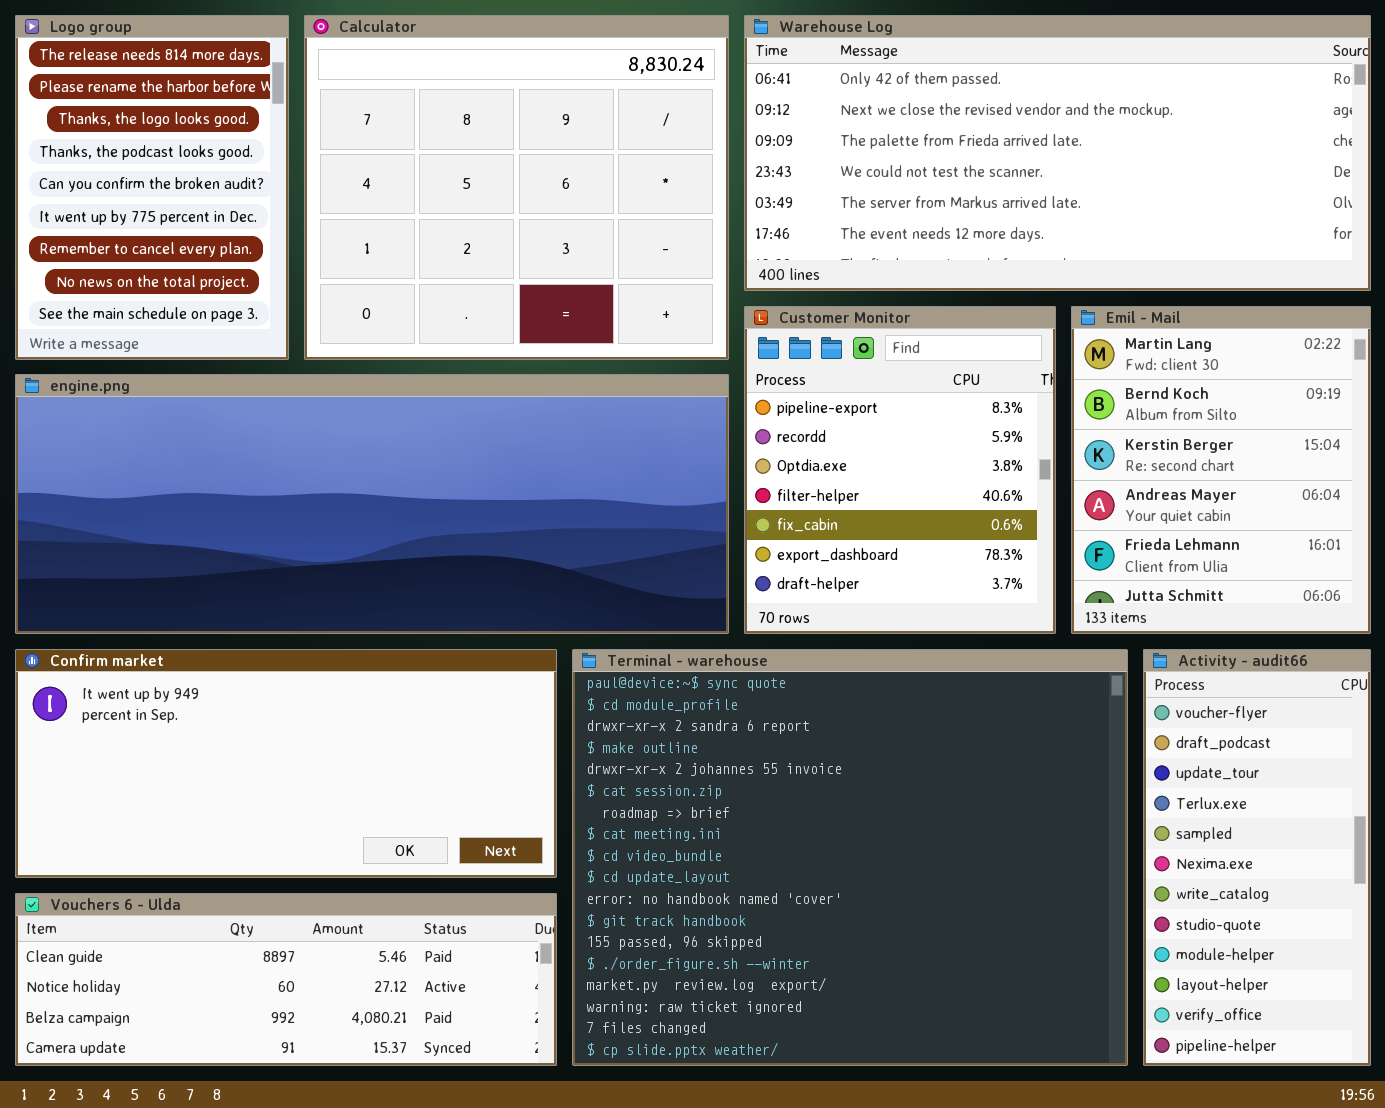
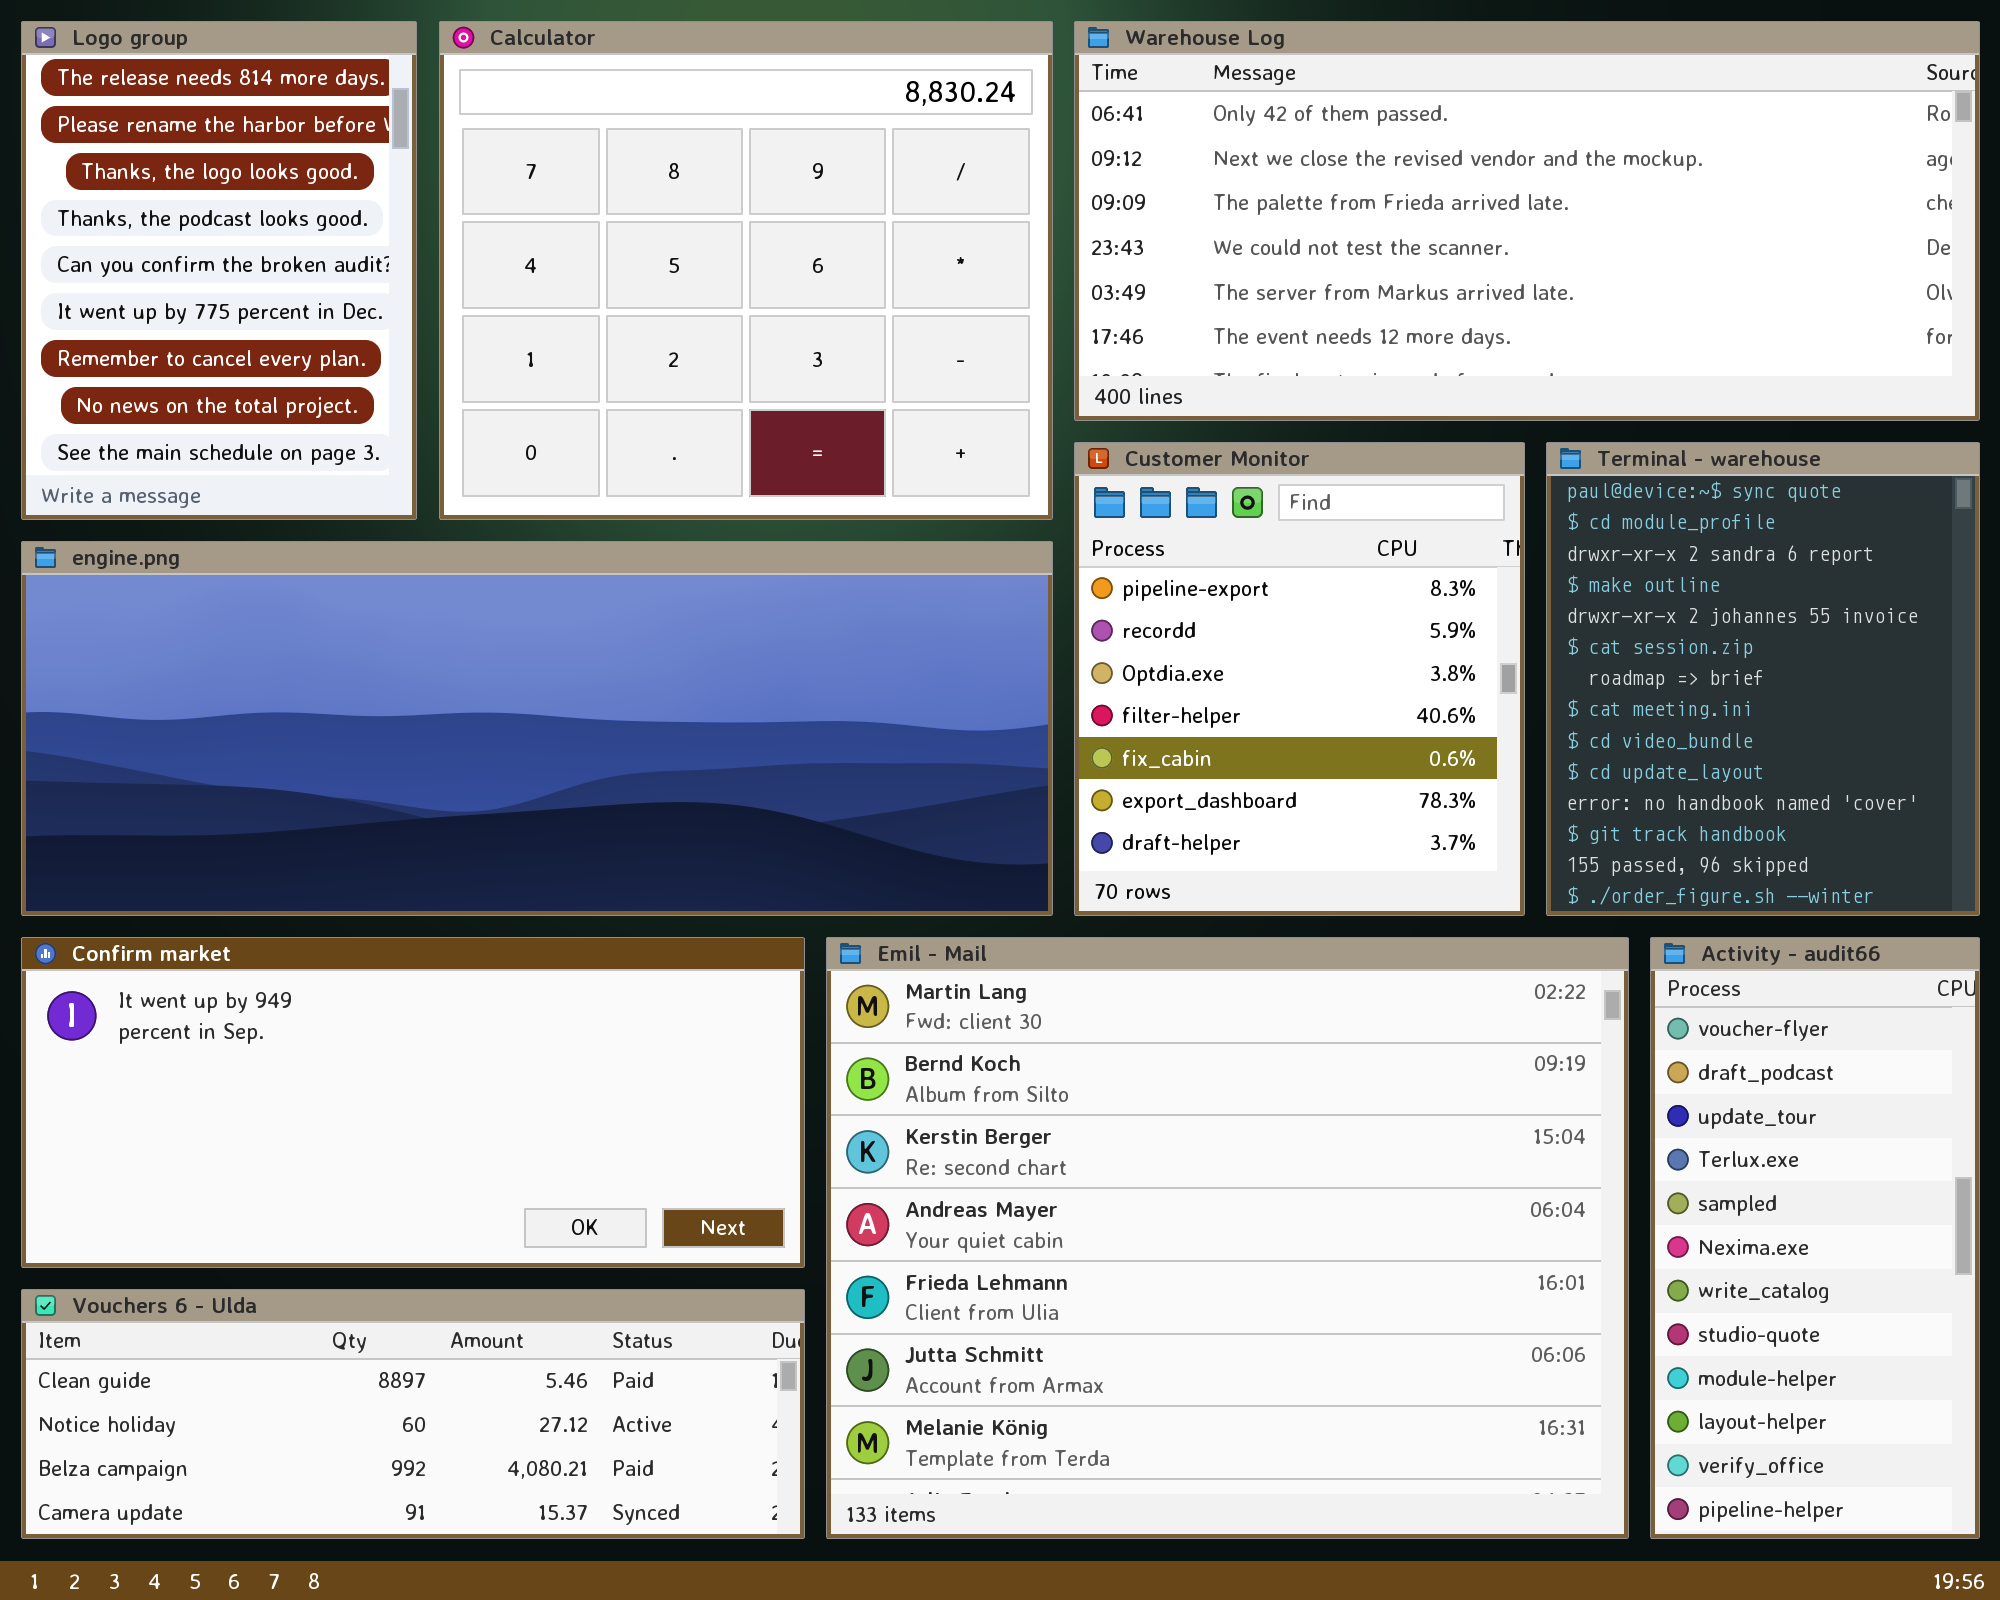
Emil - Mail: [1071,306,1371,634] -> [826,937,1629,1539], moved, resized
Terminal - warehouse: [572,649,1128,1066] -> [1546,442,1980,916], moved, resized

